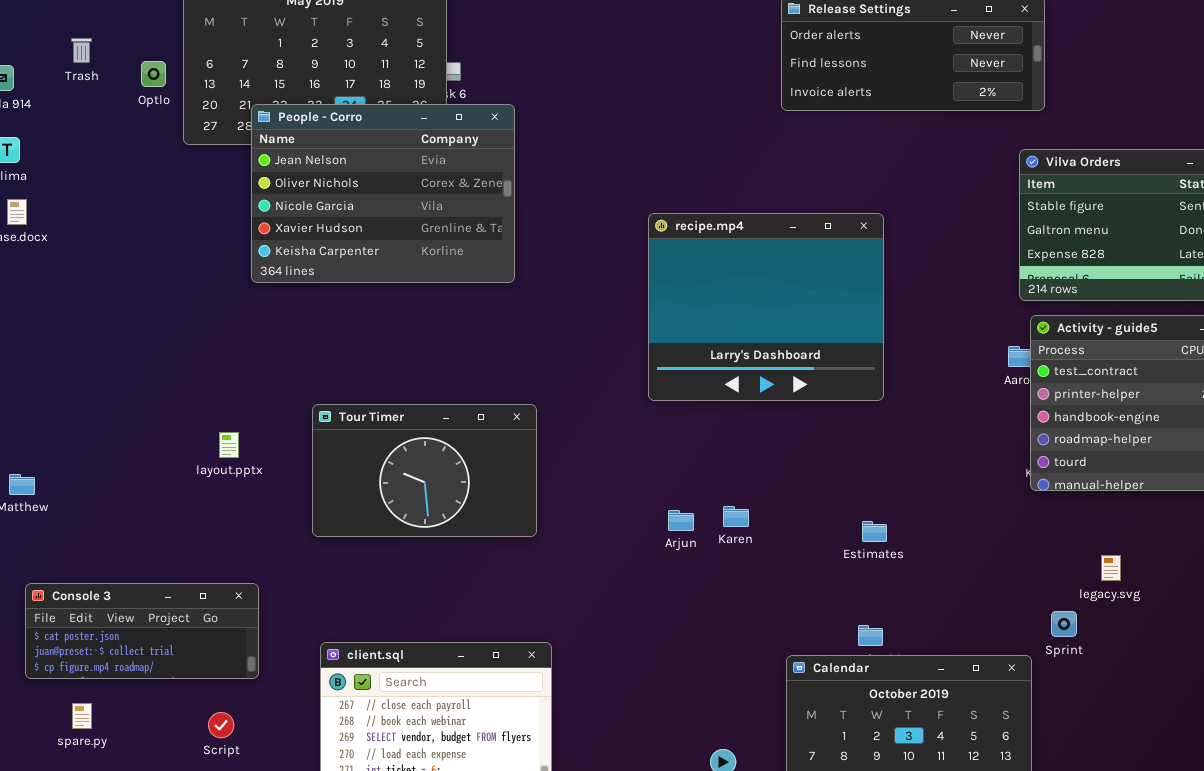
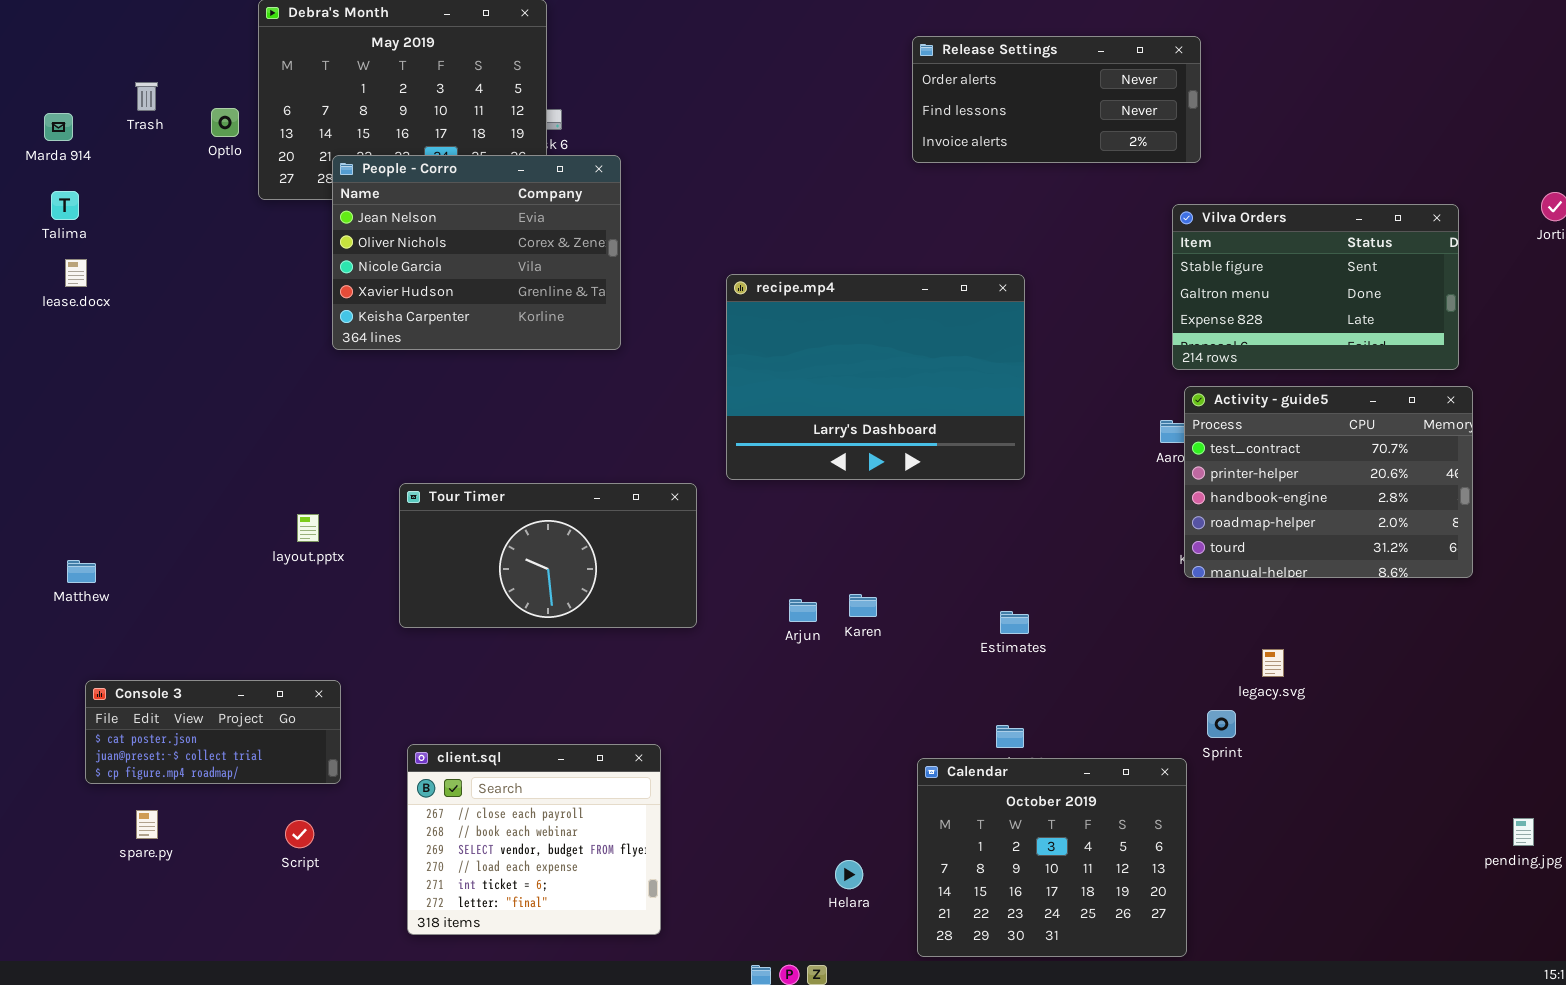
recipe.mp4: [648,213,884,401] -> [726,274,1025,480], resized
Tour Timer: [312,404,537,537] -> [399,483,697,628], resized

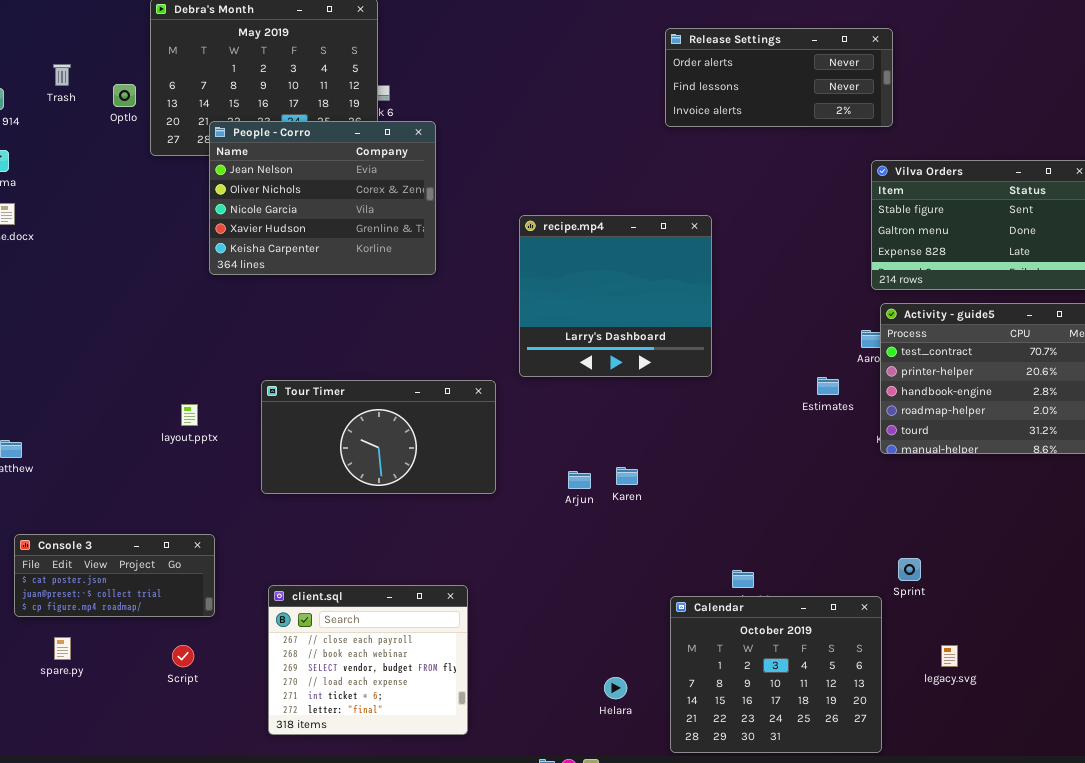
recipe.mp4: [726,274,1025,480] -> [519,215,712,377], resized
Estimates: [1000,611,1029,634] -> [817,377,839,395], moved
legacy.svg: [1262,649,1284,677] -> [941,645,958,667], moved

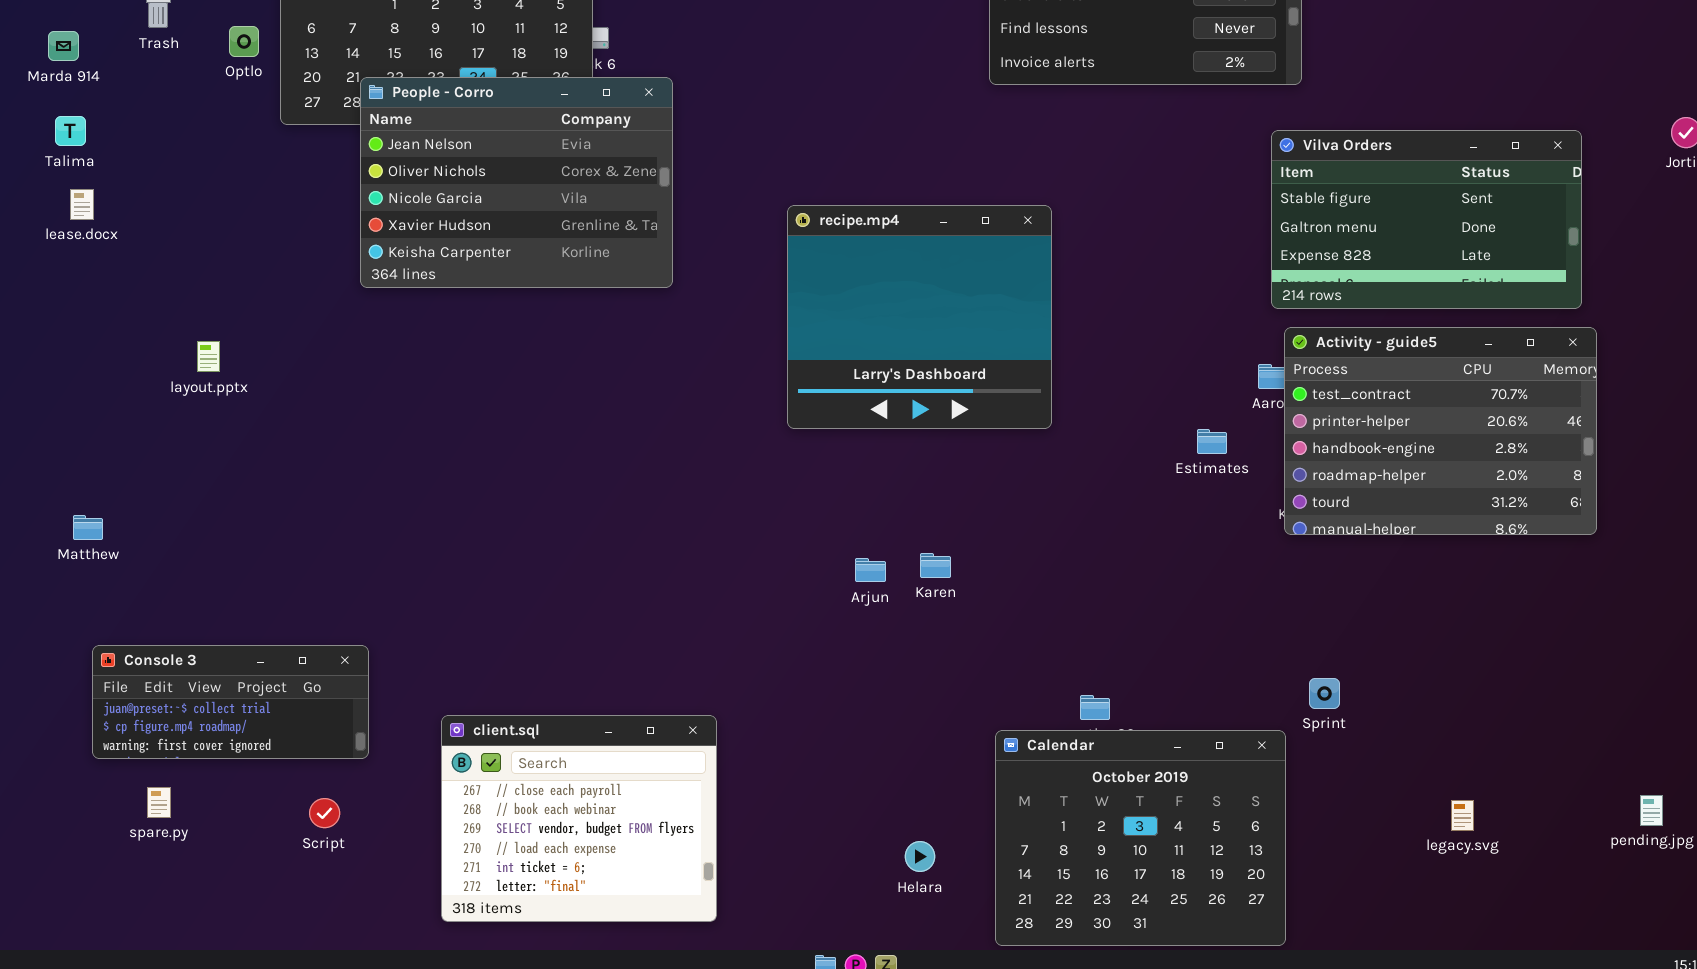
Tour Timer: [261,380,496,494] -> none, closed
layout.pptx: [181,404,198,426] -> [197,341,220,372], moved
Console 3: [14,534,215,617] -> [92,645,369,759], scrolled down 1 row
legacy.svg: [941,645,958,667] -> [1451,800,1474,831], moved

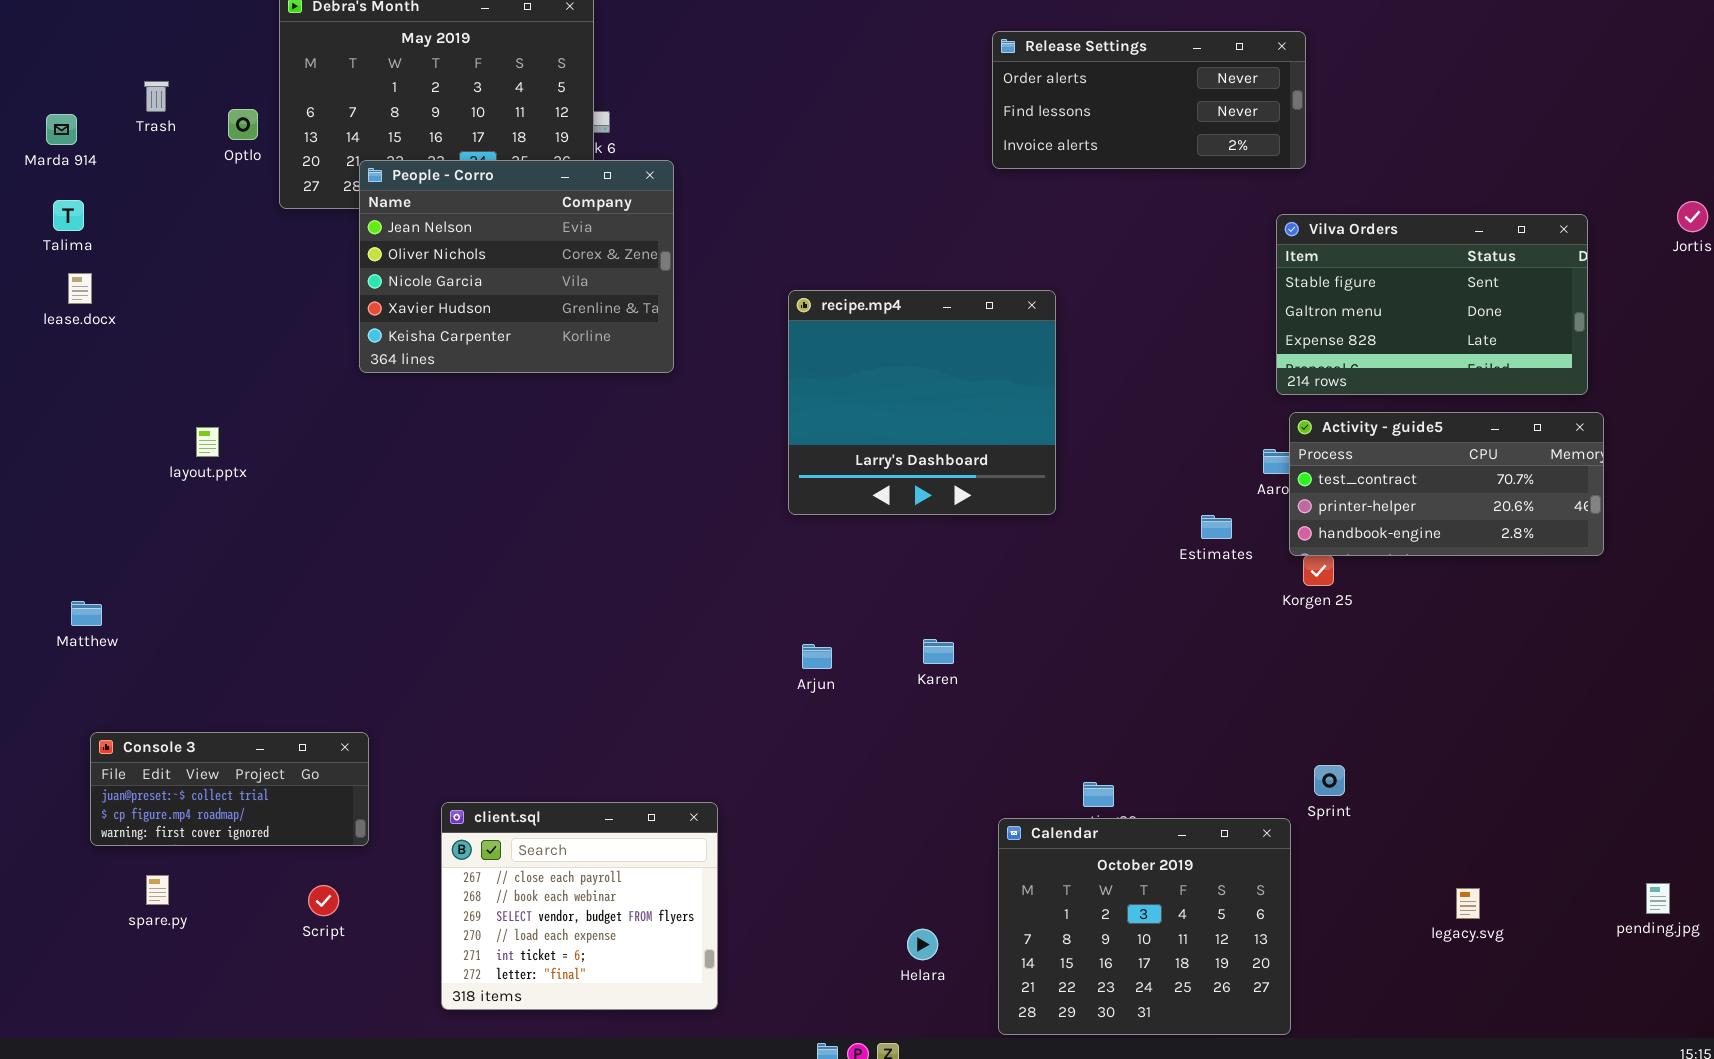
Activity - guide5: [1284,327,1597,535] -> [1289,412,1604,556], resized
Arjun: [855,558,886,582] -> [802,644,832,669], moved

